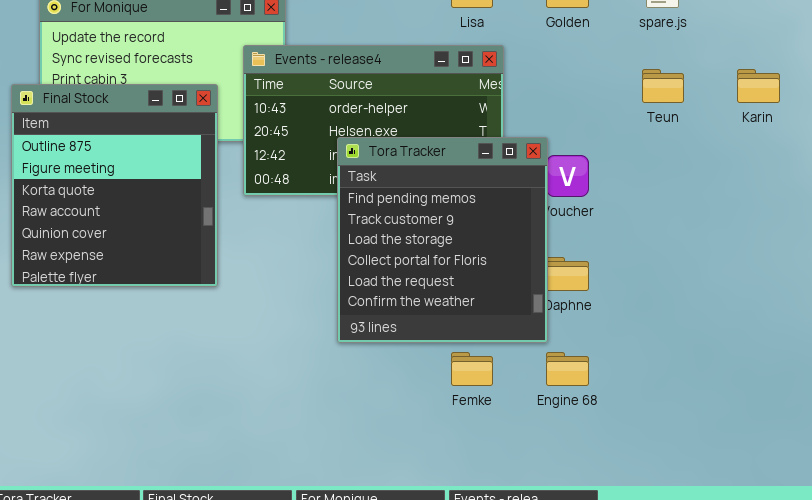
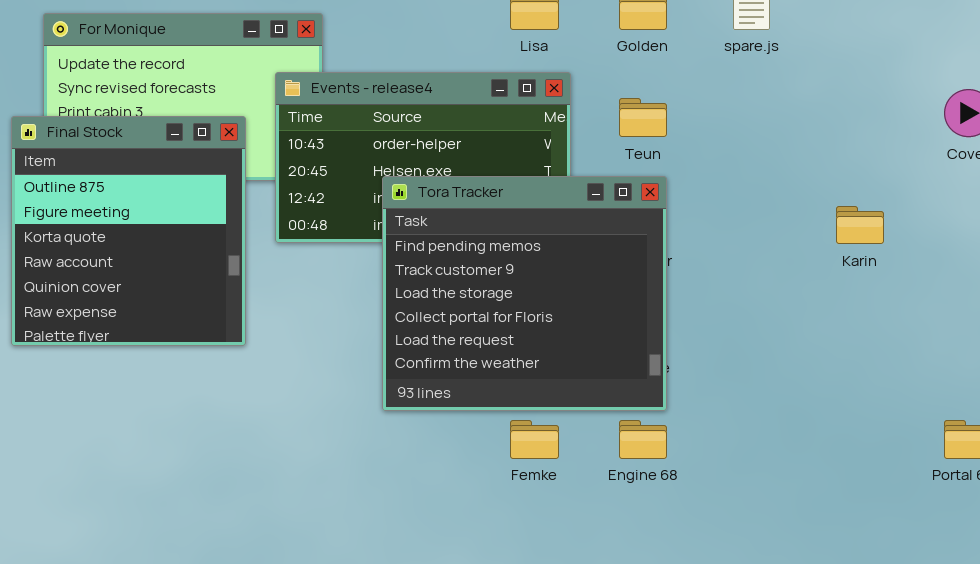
Teun: [642,69,684,103] -> [619,98,667,137], moved
Karin: [737,69,780,103] -> [836,206,884,244], moved
Tora Tracker: [337,137,548,343] -> [382,176,667,411], resized

